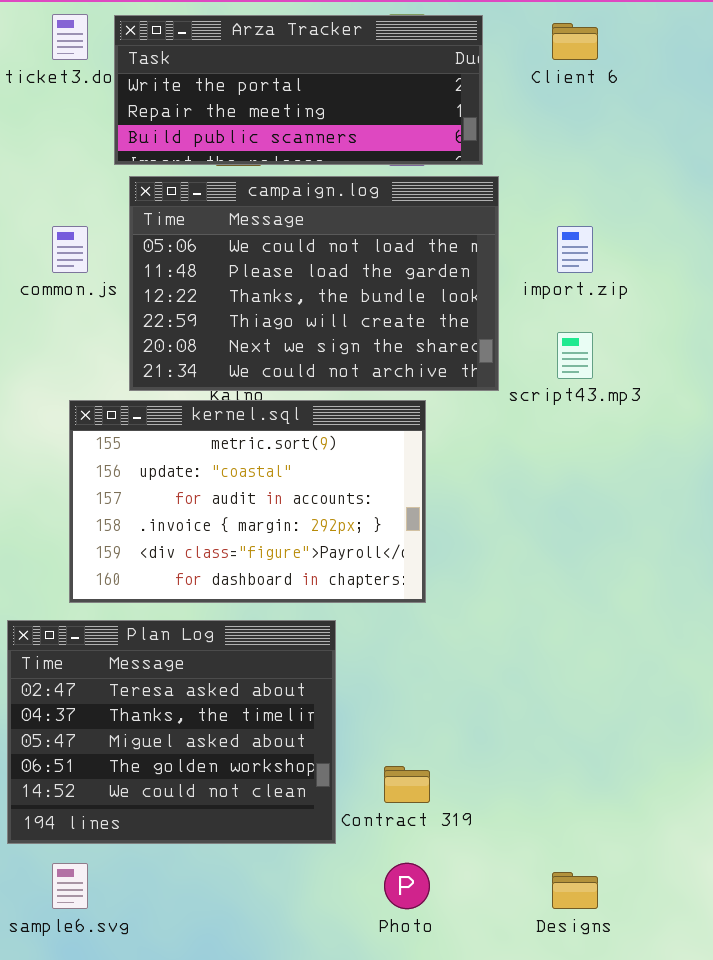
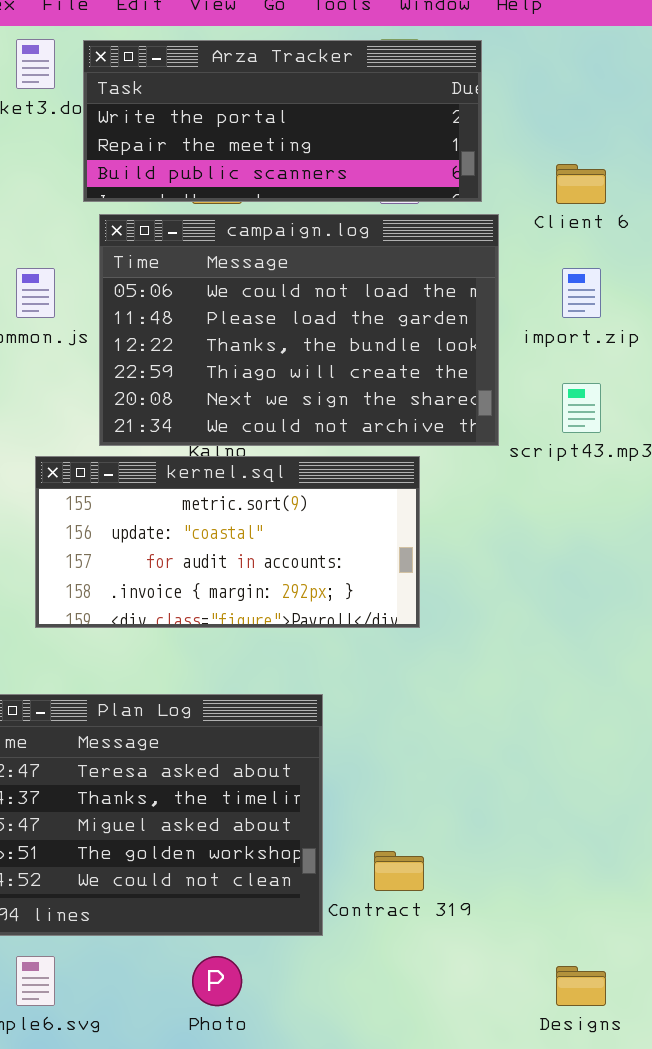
Client 6: [552,23,598,60] -> [556,164,606,204], moved
kernel.sql: [69,400,426,603] -> [35,456,420,628], resized
Photo: [384,863,430,909] -> [192,956,242,1006], moved

